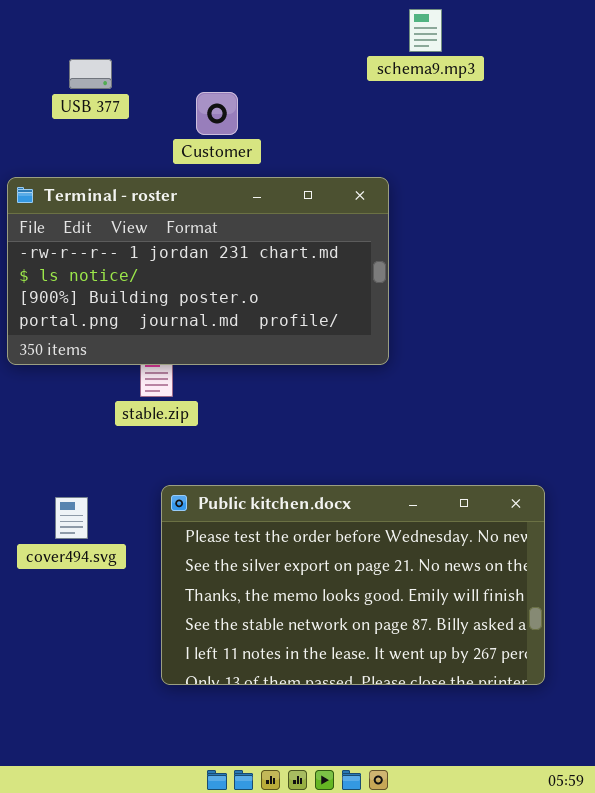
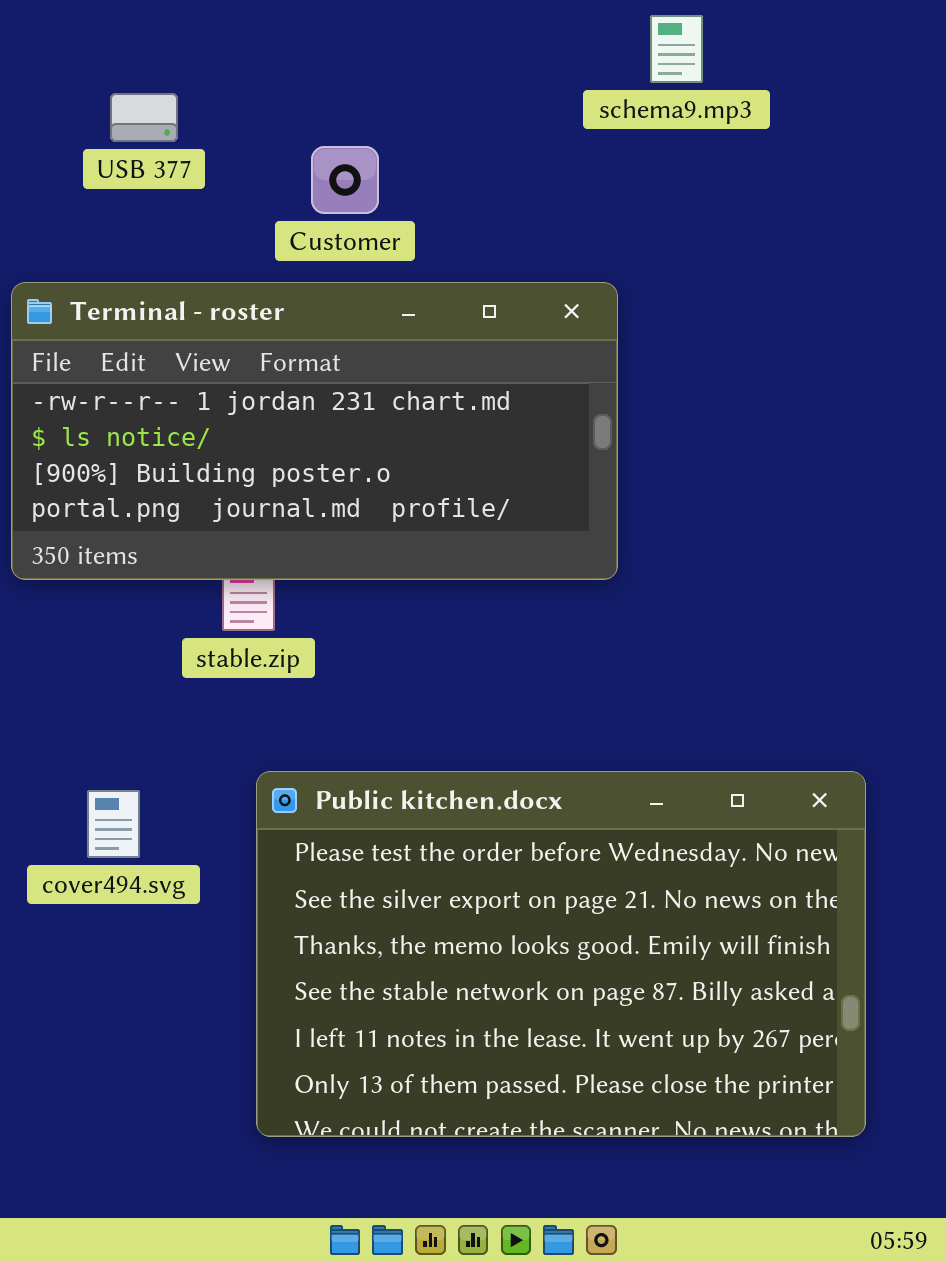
Public kitchen.docx: [161,485,545,685] -> [256,771,866,1137], resized

